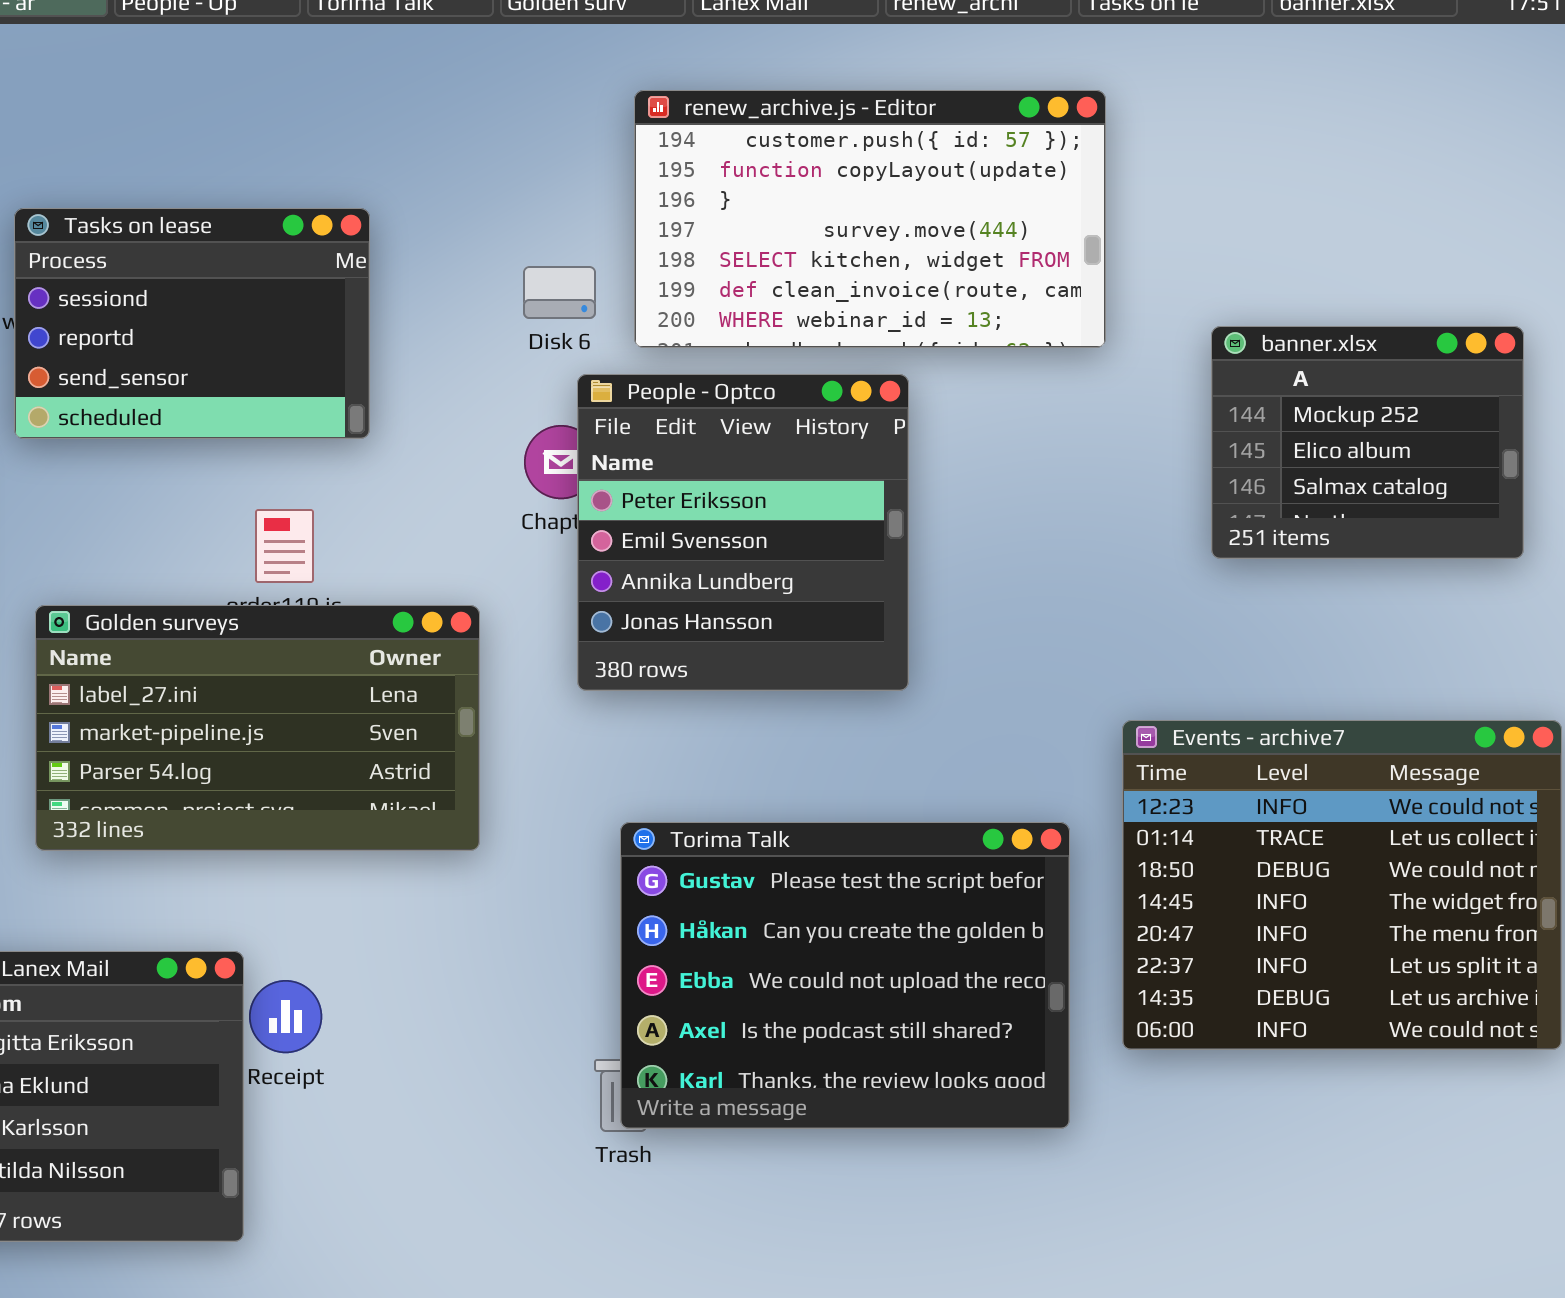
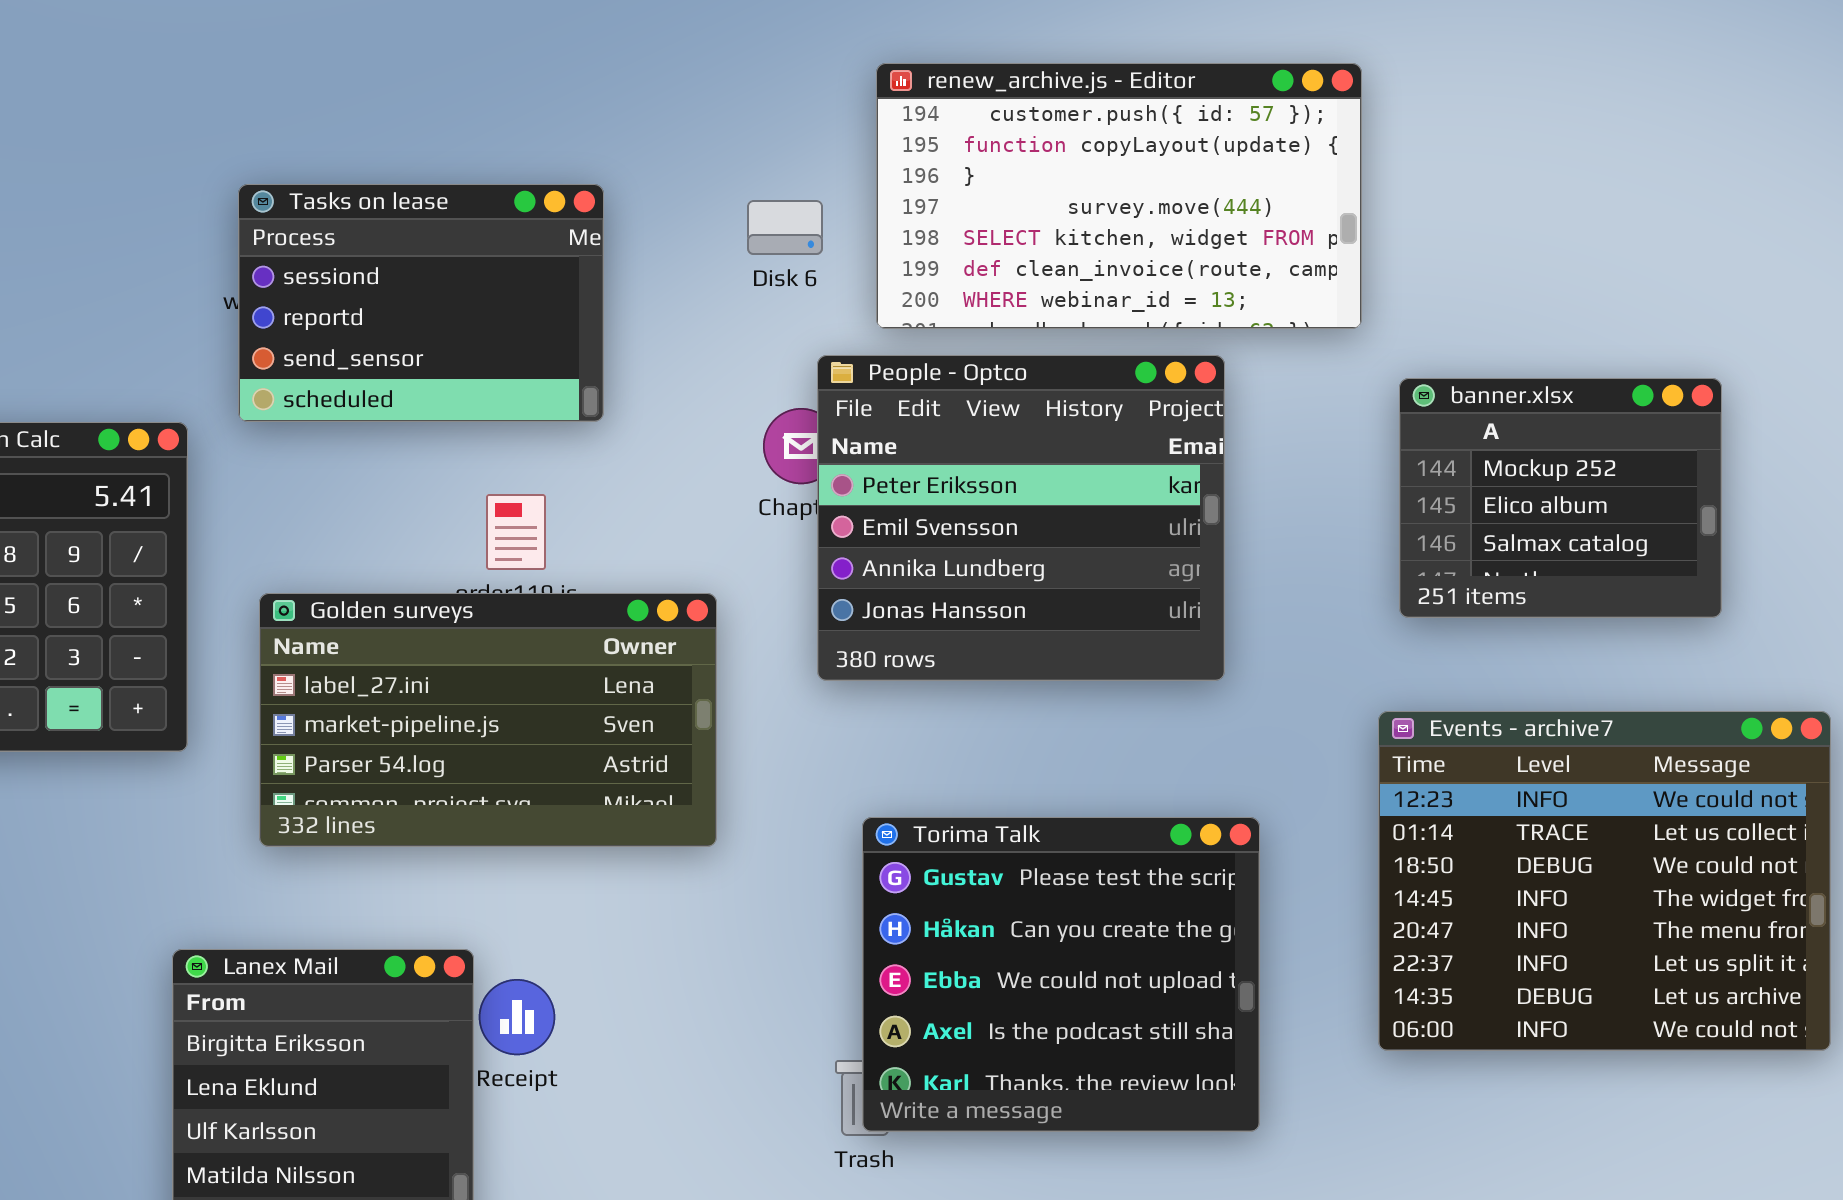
Disk 6: [523,266,596,319] -> [747,200,823,255], moved
banner.xlsx: [1211,326,1524,559] -> [1399,378,1722,618], moved
People - Optco: [577,374,909,691] -> [817,355,1225,681], resized
Torima Talk: [620,822,1070,1129] -> [862,817,1260,1132], resized

